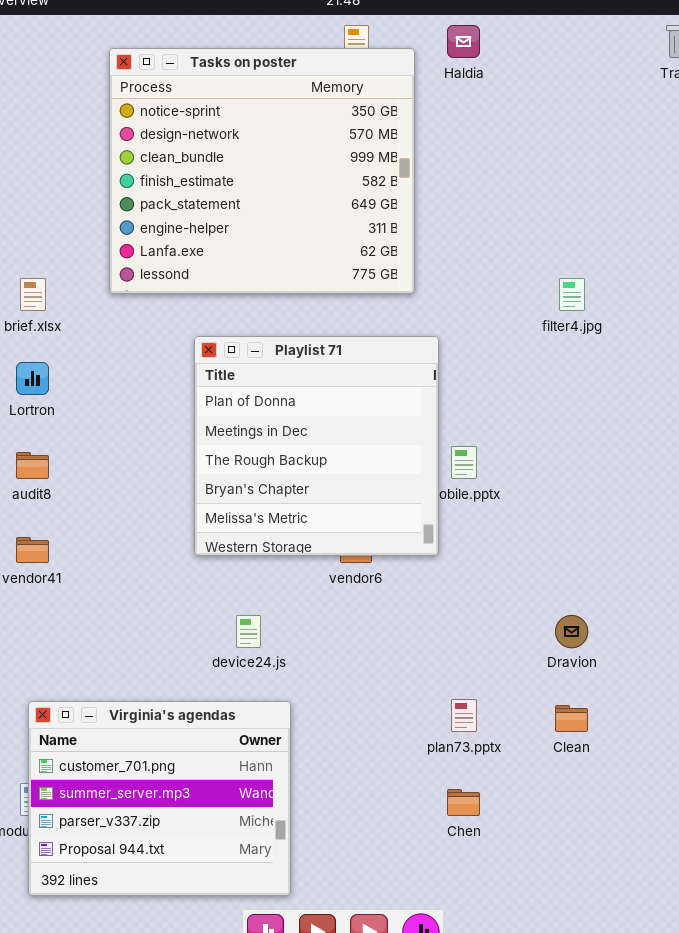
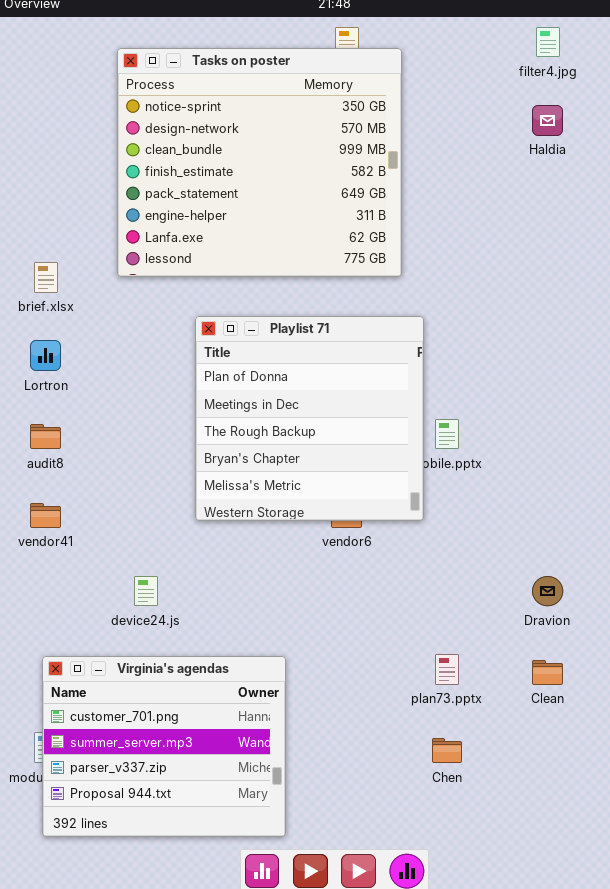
Haldia: [447,25,480,58] -> [532,105,563,136], moved
filter4.jpg: [559,278,585,311] -> [536,27,560,57], moved
device24.js: [236,615,261,648] -> [134,576,158,606], moved

